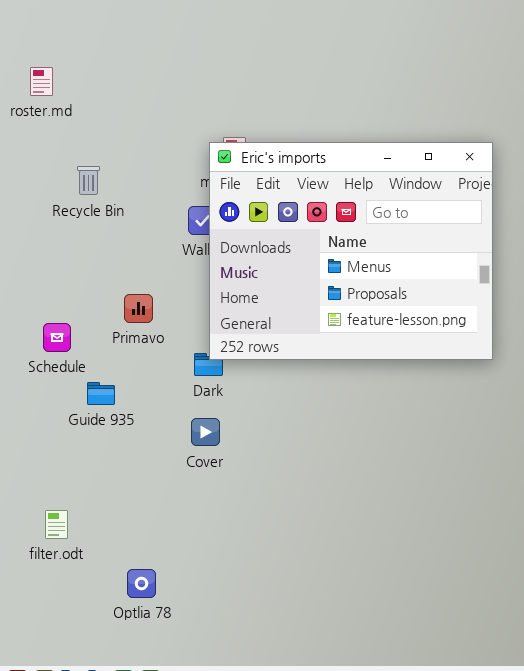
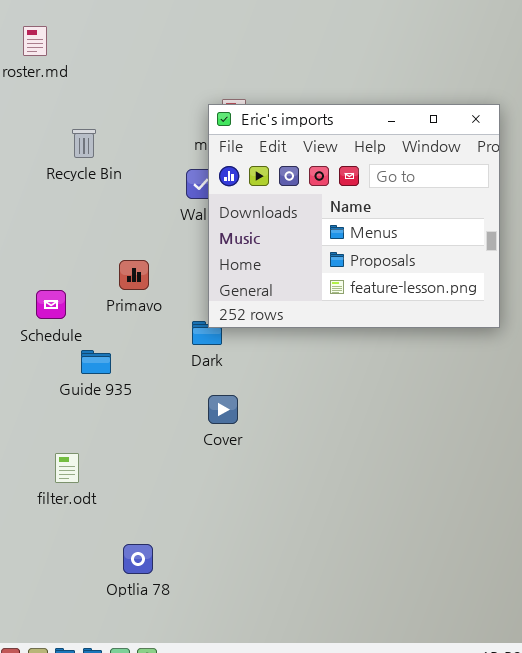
Cover: [191,418,220,446] -> [208,395,238,424], moved
filter.odt: [45,510,68,539] -> [55,453,79,483], moved

